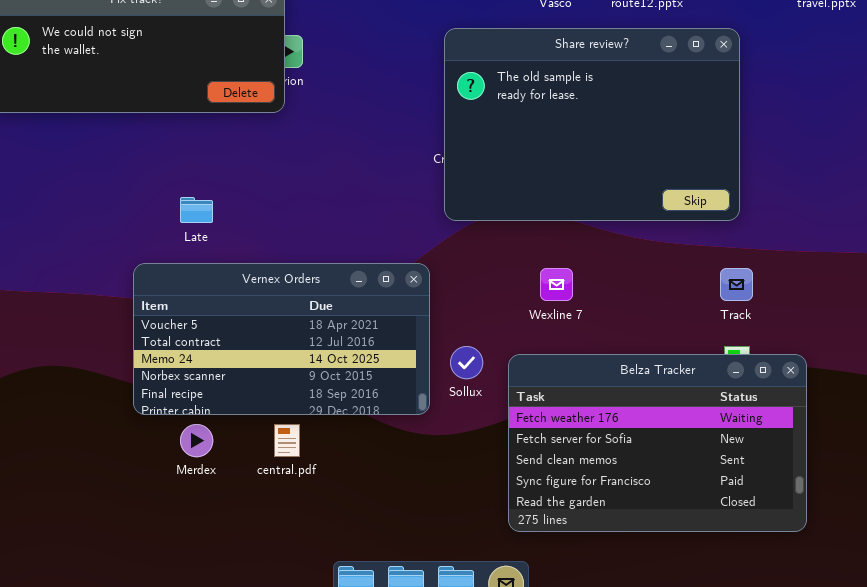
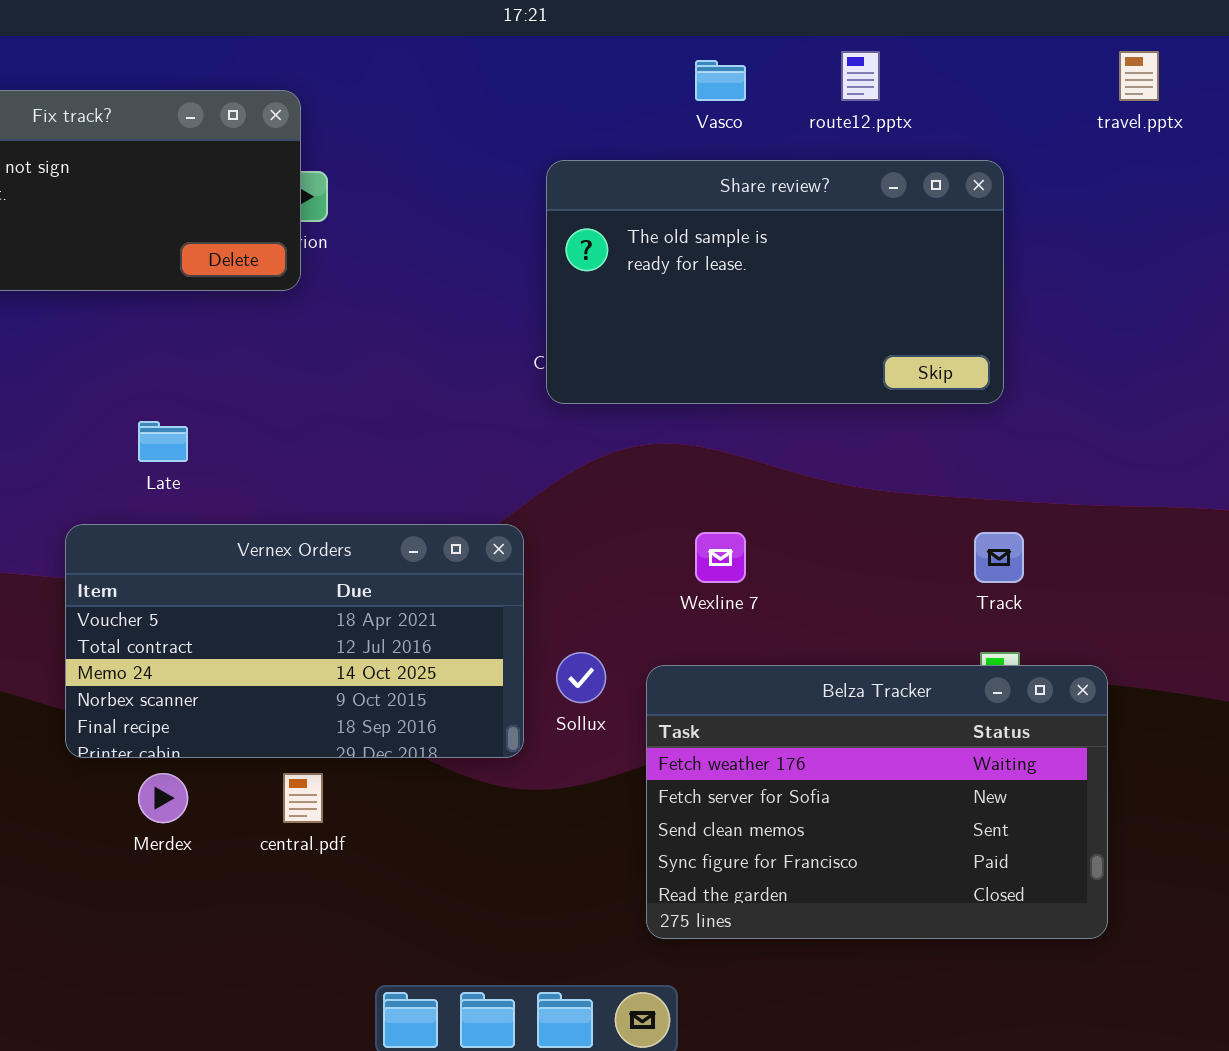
Share review?: [444,28,740,221] -> [546,160,1004,404], resized

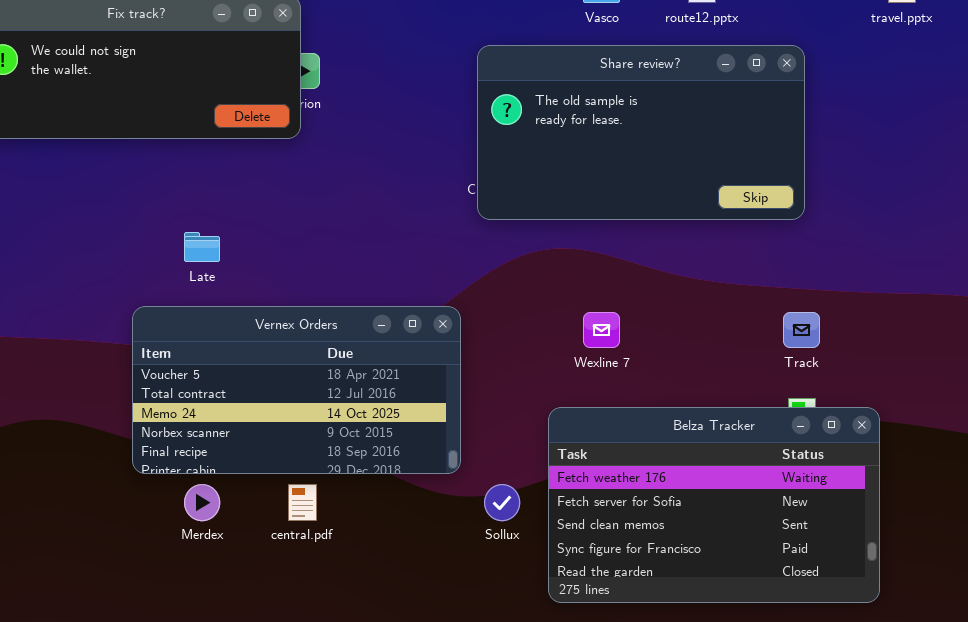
Sollux: [556,652,606,703] -> [484,484,520,521], moved

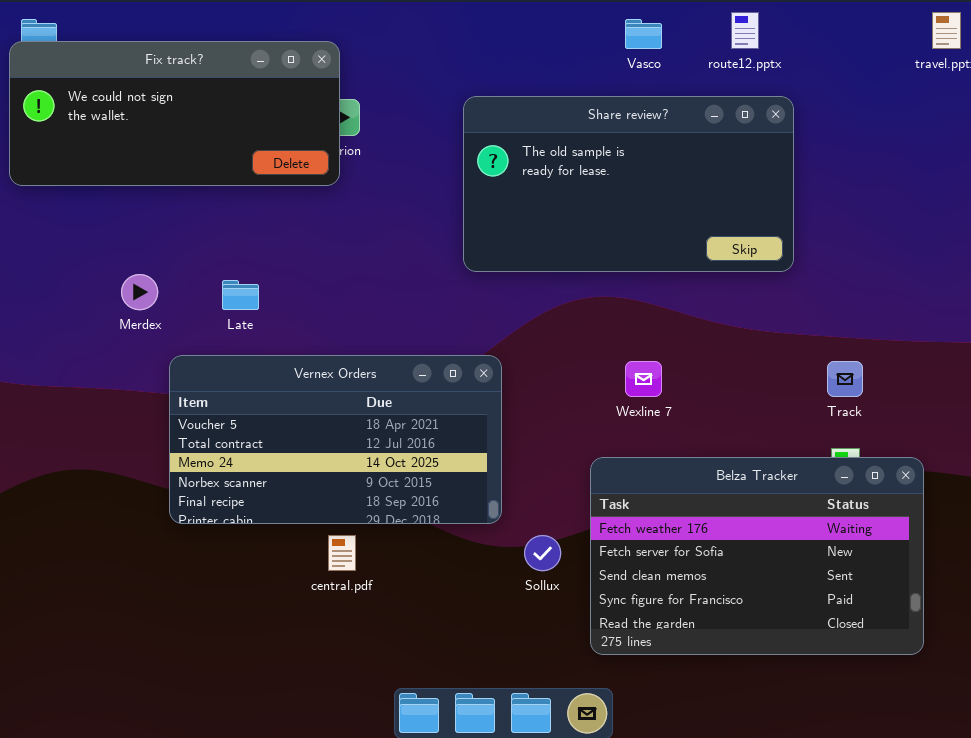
Share review?: [477,45,805,220] -> [463,96,794,272], moved
Merdex: [184,484,220,521] -> [121,274,158,310], moved

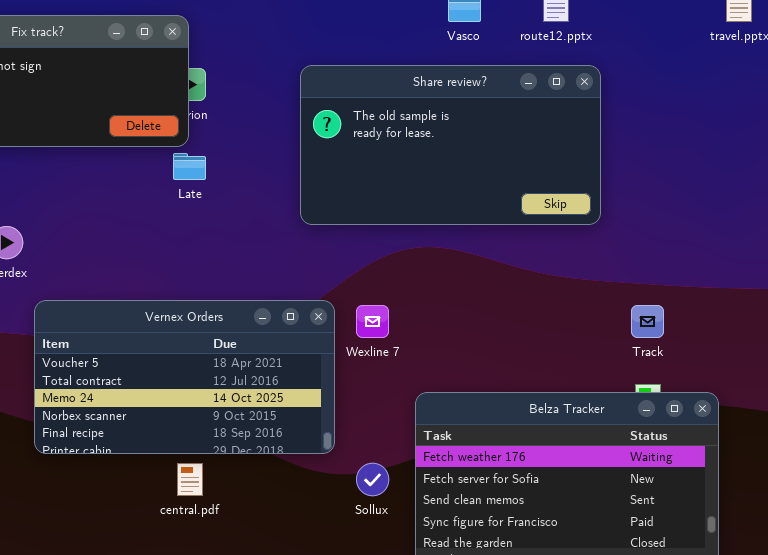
Late: [222,280,259,310] -> [173,153,206,180], moved
Wexline 7: [625,361,662,397] -> [356,305,389,338], moved

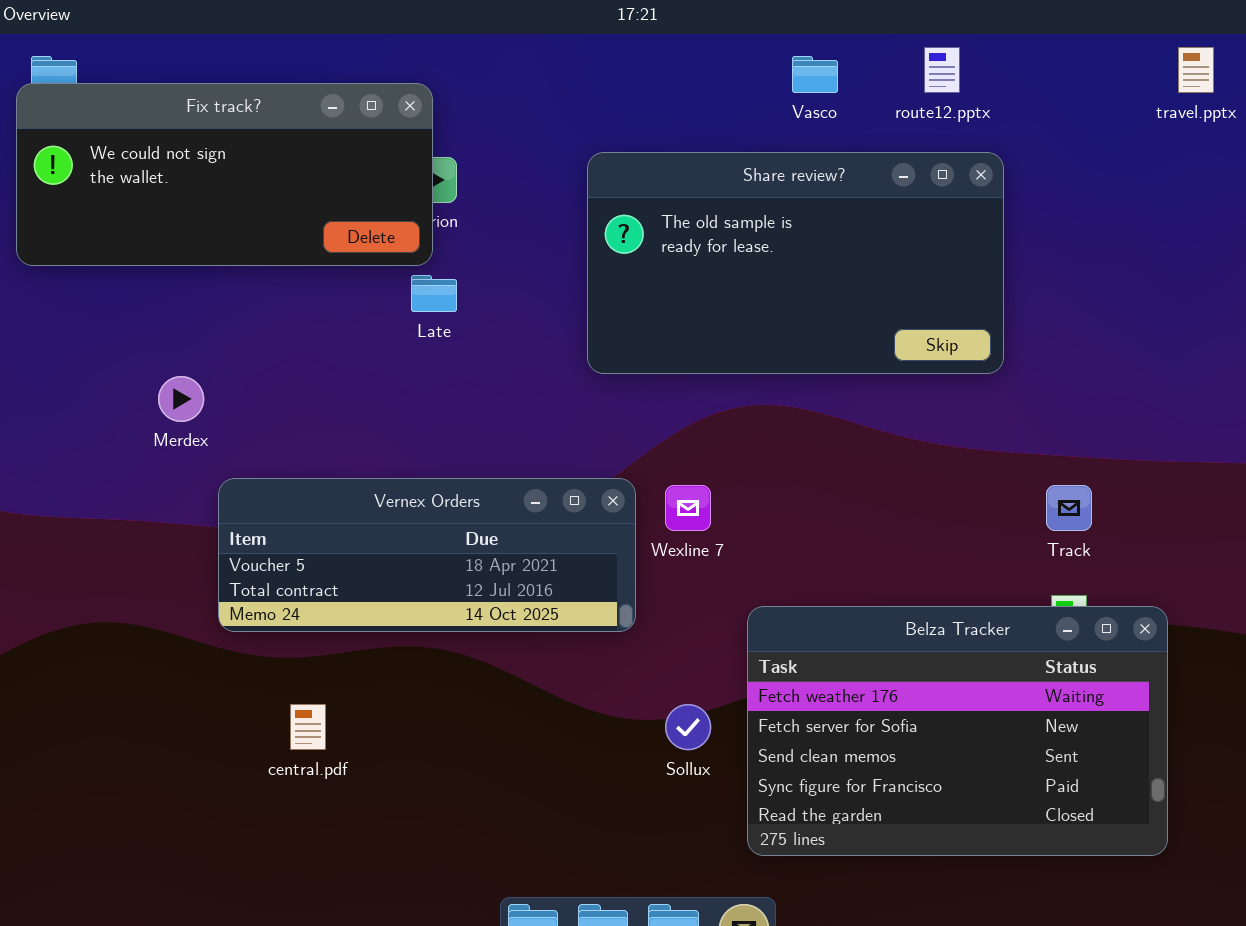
Vernex Orders: [34,300,335,454] -> [218,478,636,632], resized
central.pdf: [177,463,203,496] -> [290,704,326,750], moved

